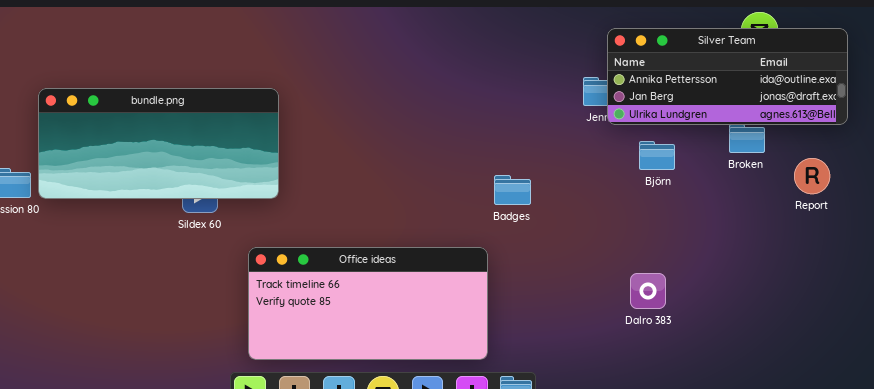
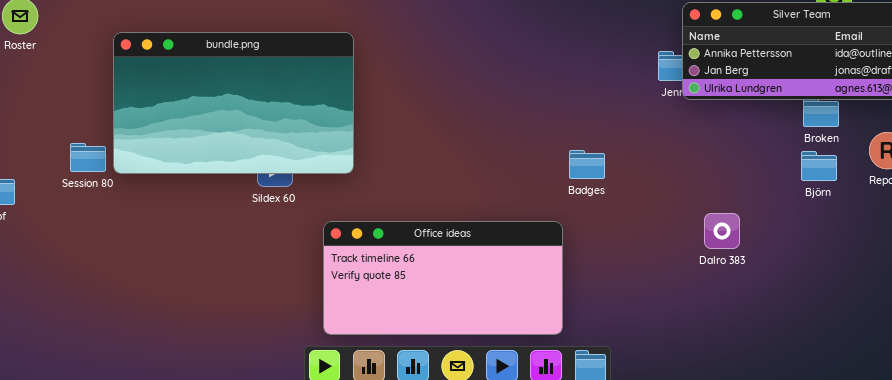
bundle.png: [38,88,279,199] -> [113,32,354,174], resized
Björn: [639,141,675,170] -> [801,151,837,181], moved
Dalro 383: [630,273,666,309] -> [704,213,740,249], moved

